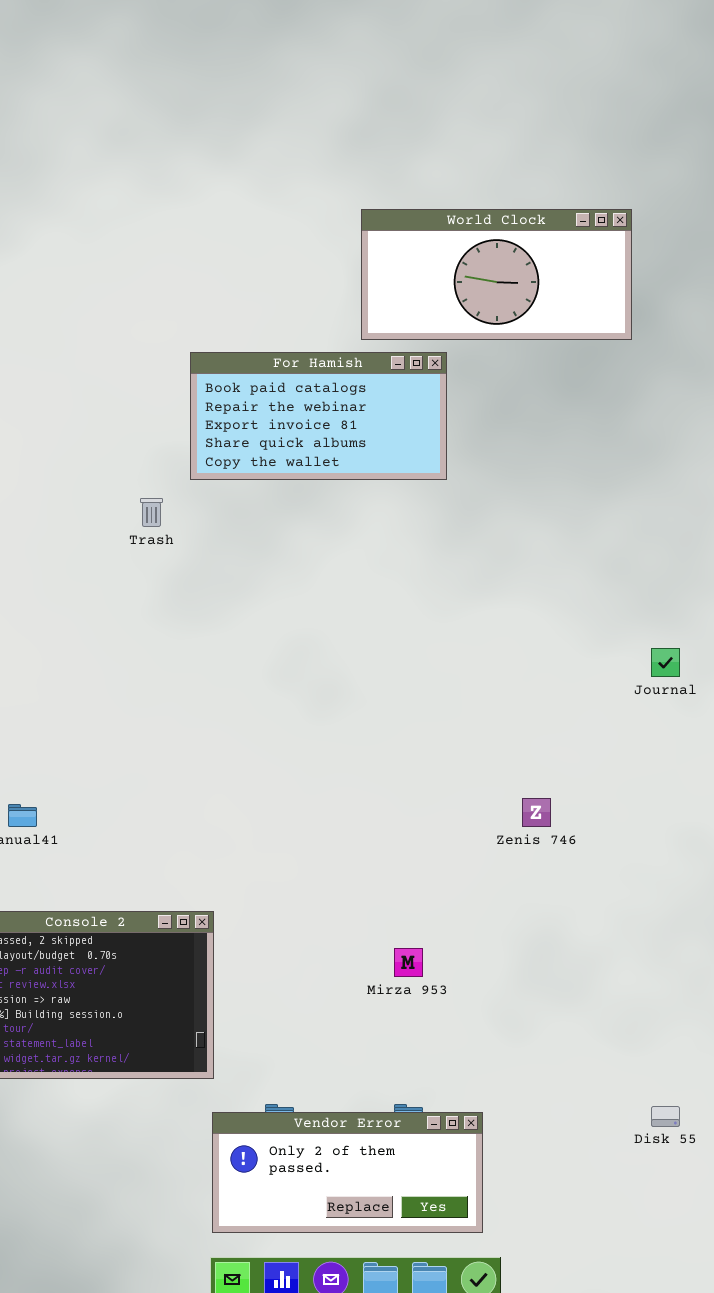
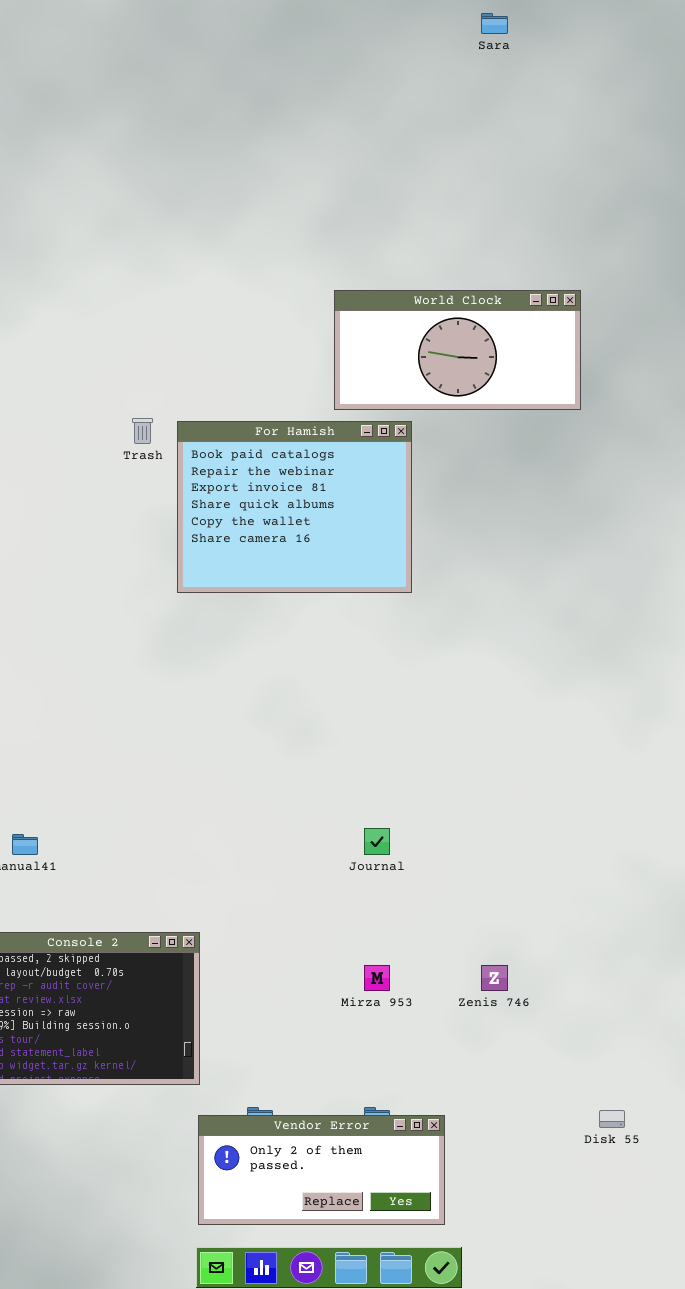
For Hamish: [190,352,447,480] -> [177,421,412,593], resized
Trash: [140,498,163,527] -> [132,418,153,444], moved
Journal: [651,648,680,677] -> [364,828,390,855], moved
Zenis 746: [522,798,551,827] -> [481,965,508,991], moved

